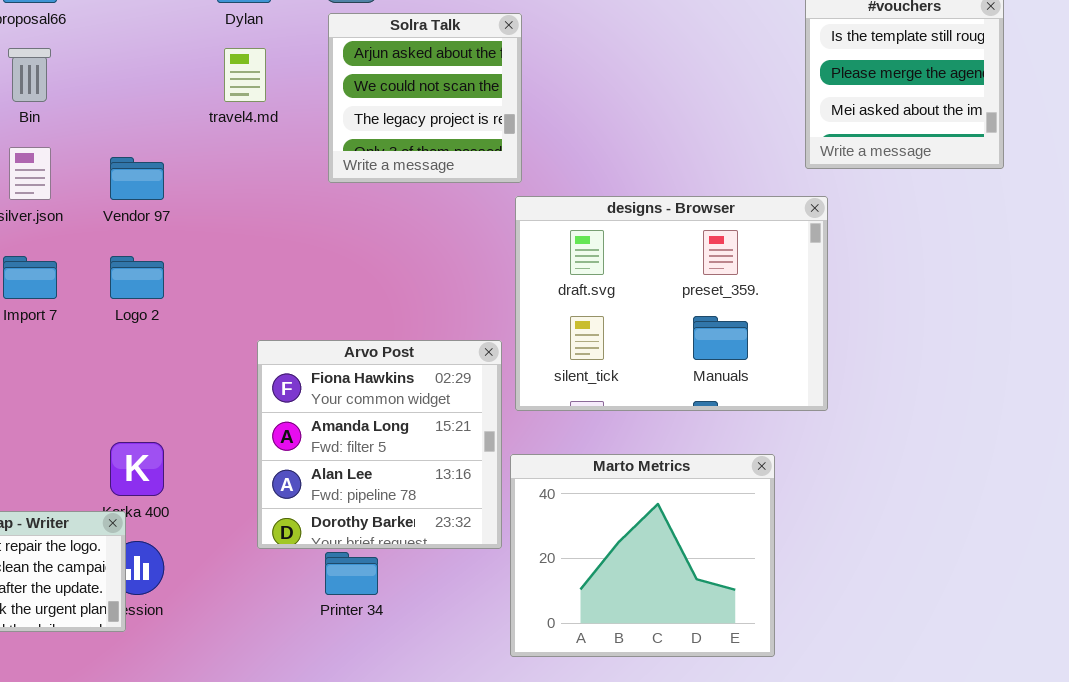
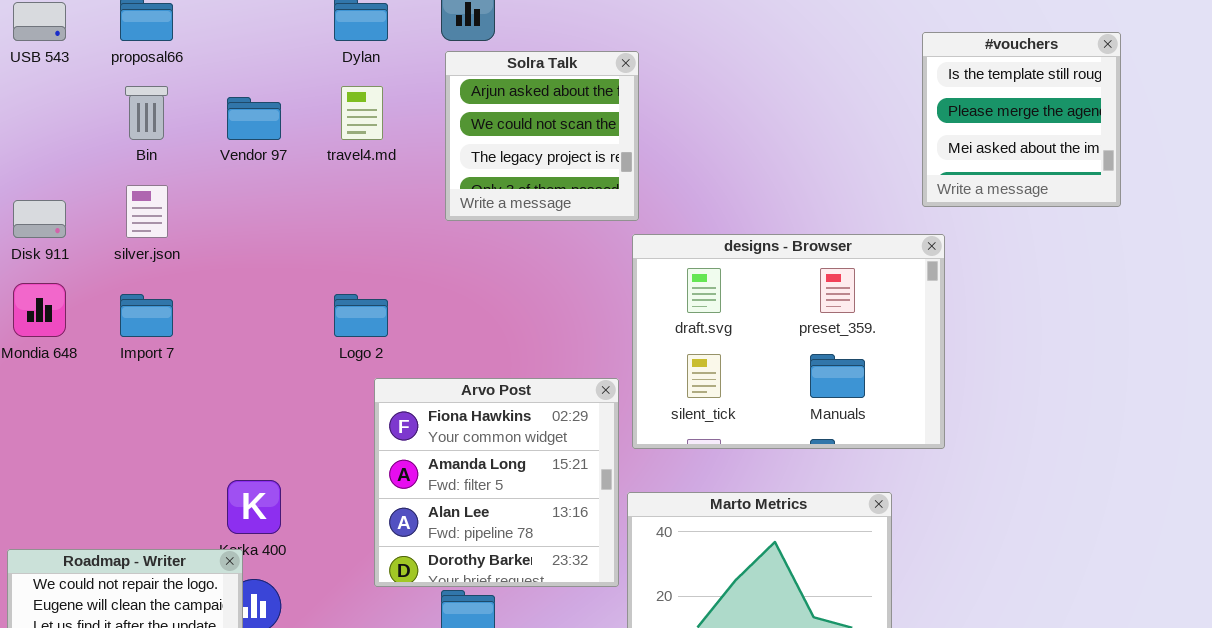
Vendor 97: [110,157,164,200] -> [227,97,281,140], moved
Logo 2: [110,256,164,299] -> [334,294,388,337], moved

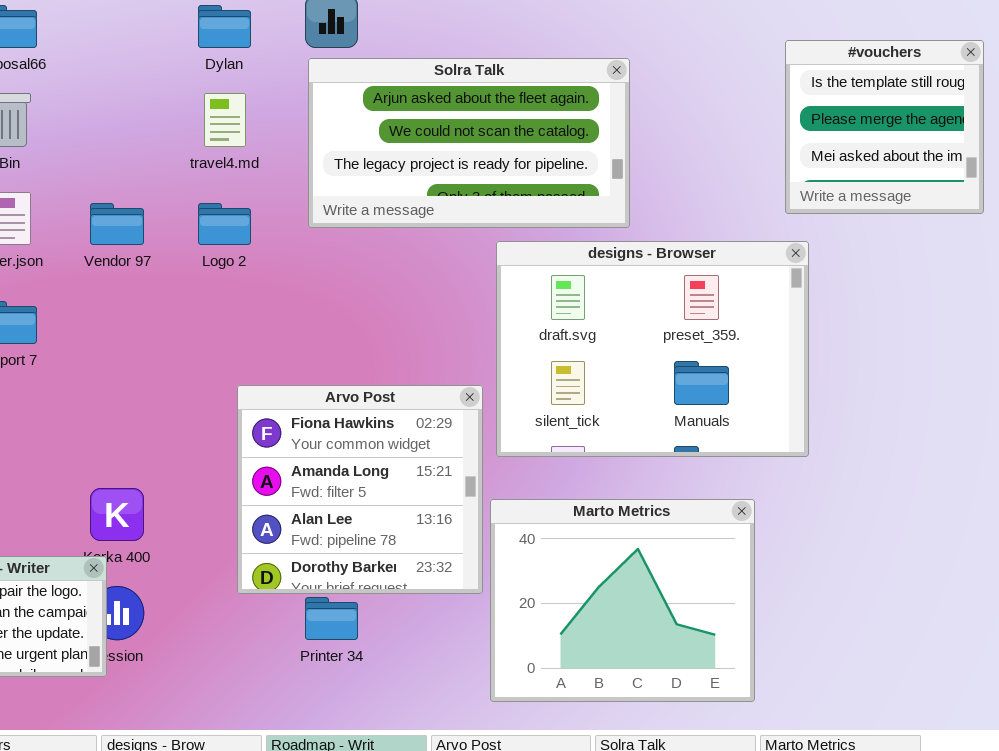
Solra Talk: [445,51,639,221] -> [308,58,630,228], resized
Vendor 97: [227,97,281,140] -> [90,203,144,245], moved
Logo 2: [334,294,388,337] -> [198,203,251,245], moved

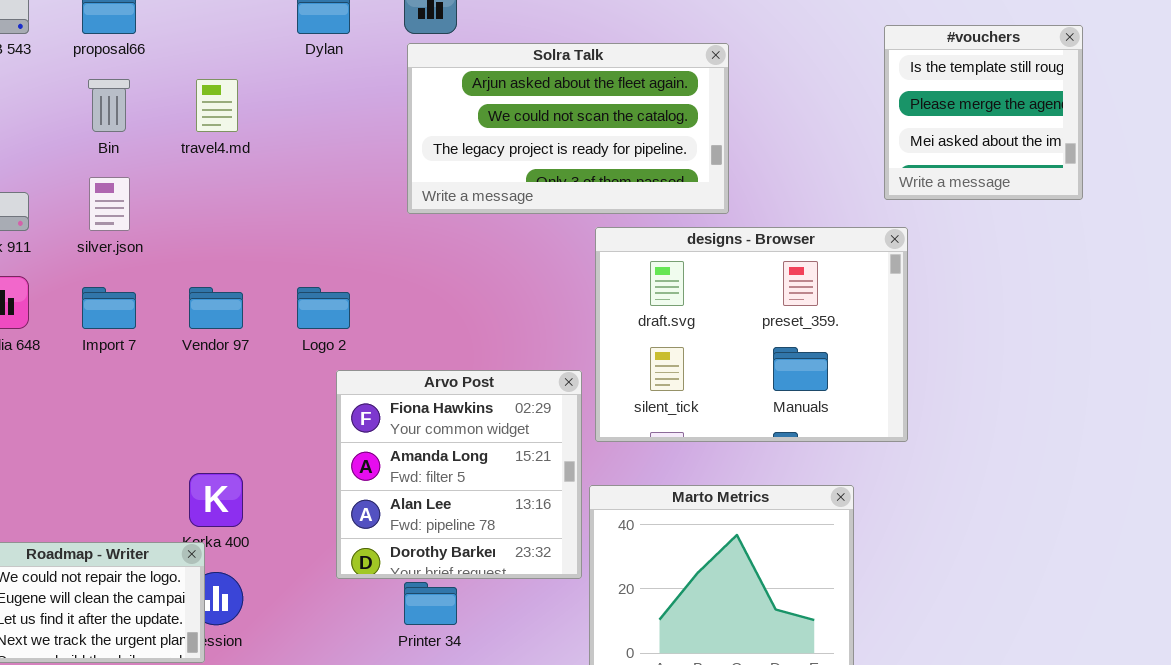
travel4.md: [204,93,246,147] -> [196,79,238,132], moved
Vendor 97: [90,203,144,245] -> [189,287,243,329], moved
Logo 2: [198,203,251,245] -> [297,287,350,329], moved

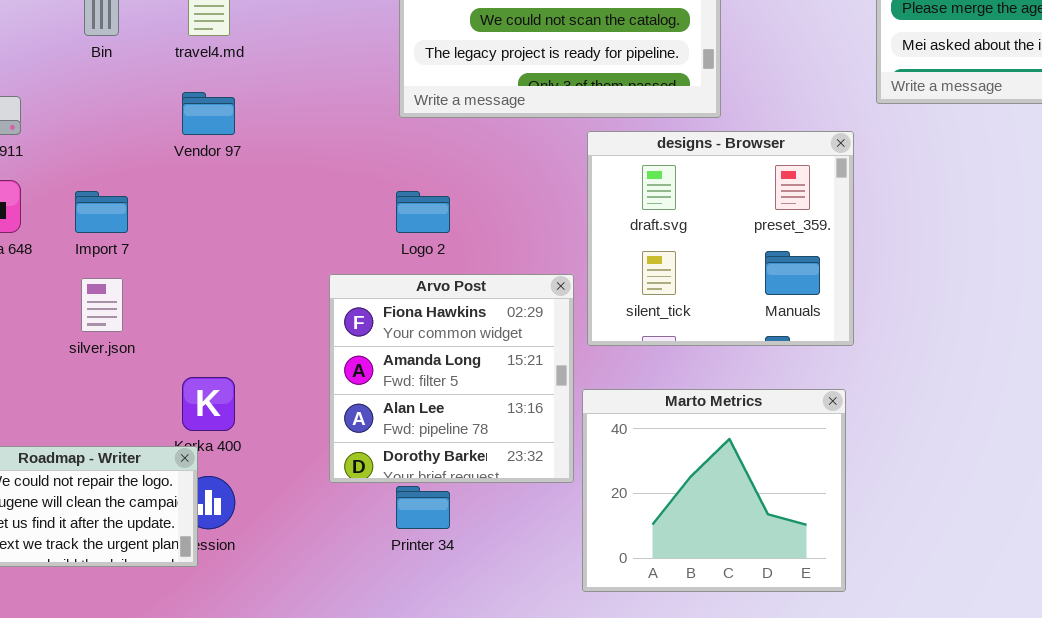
silver.json: [89,177,130,231] -> [81,278,123,332], moved
designs - Browser: [595,227,908,442] -> [587,131,854,346], resized
Vendor 97: [189,287,243,329] -> [182,92,235,135], moved
Logo 2: [297,287,350,329] -> [396,191,450,233], moved

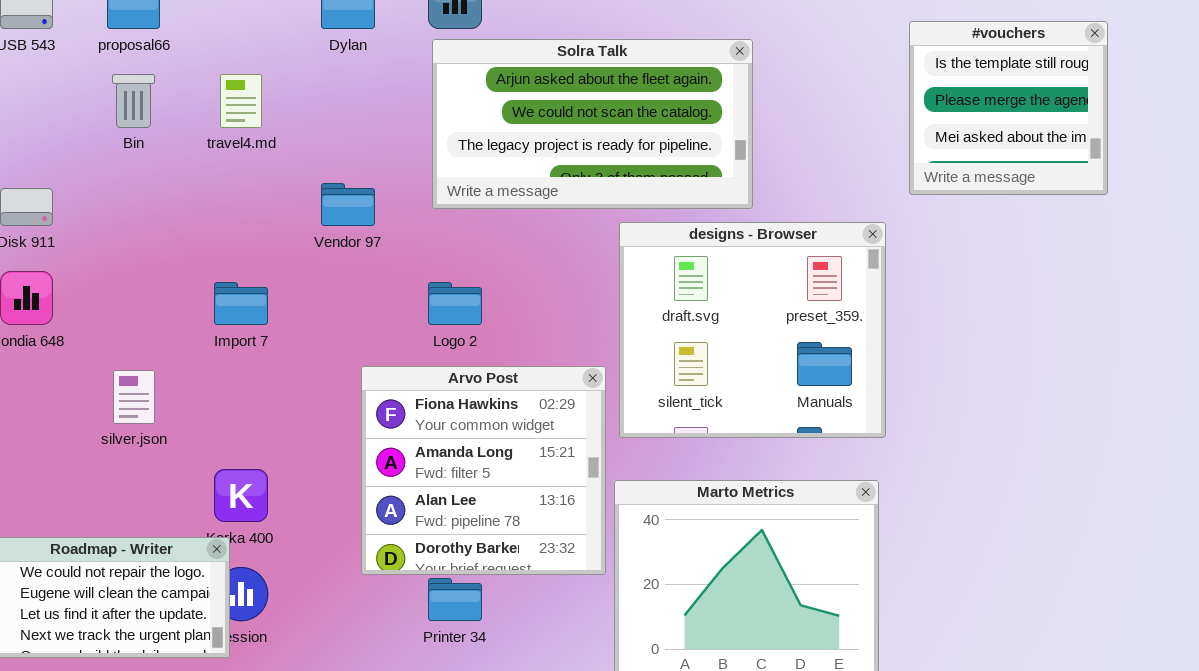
Vendor 97: [182,92,235,135] -> [321,183,375,226], moved
Import 7: [75,191,128,233] -> [214,282,268,325], moved

